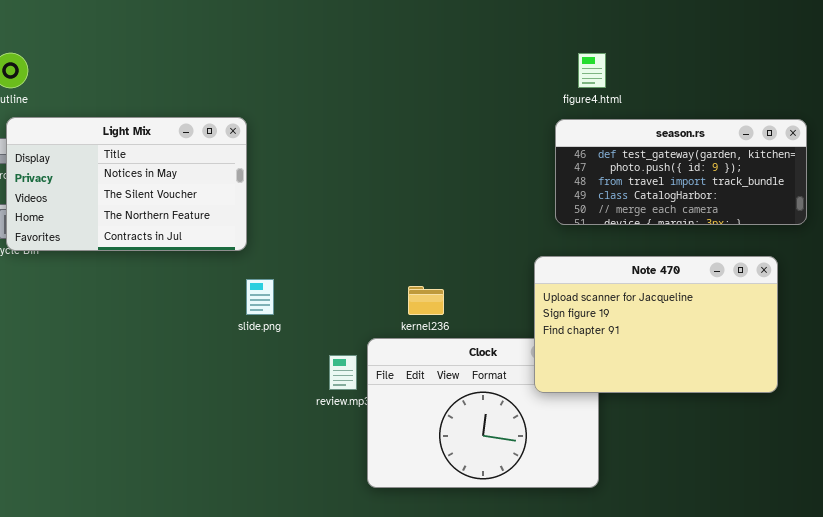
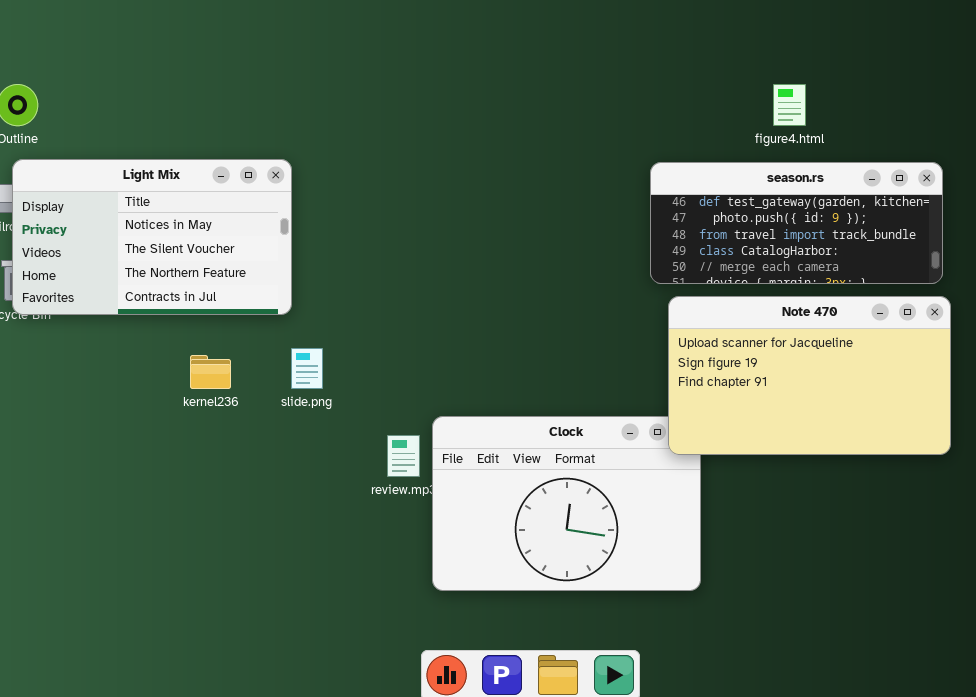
figure4.html: [578,53,606,88] -> [773,84,806,126], moved
Note 470: [534,256,778,393] -> [668,296,951,455], moved
kernel236: [408,286,444,315] -> [190,355,231,389], moved

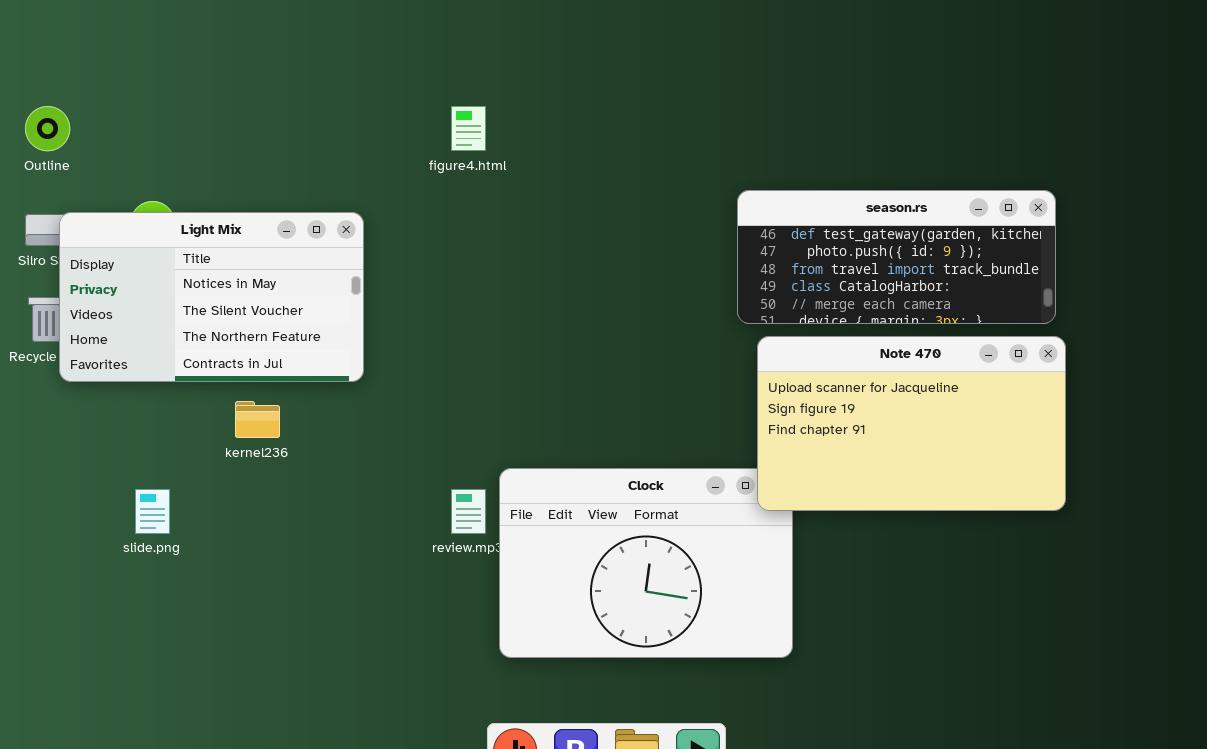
figure4.html: [773,84,806,126] -> [451,106,486,151], moved
Light Mix: [12,159,292,315] -> [59,212,364,382], moved
slide.png: [291,348,323,389] -> [135,489,170,534], moved

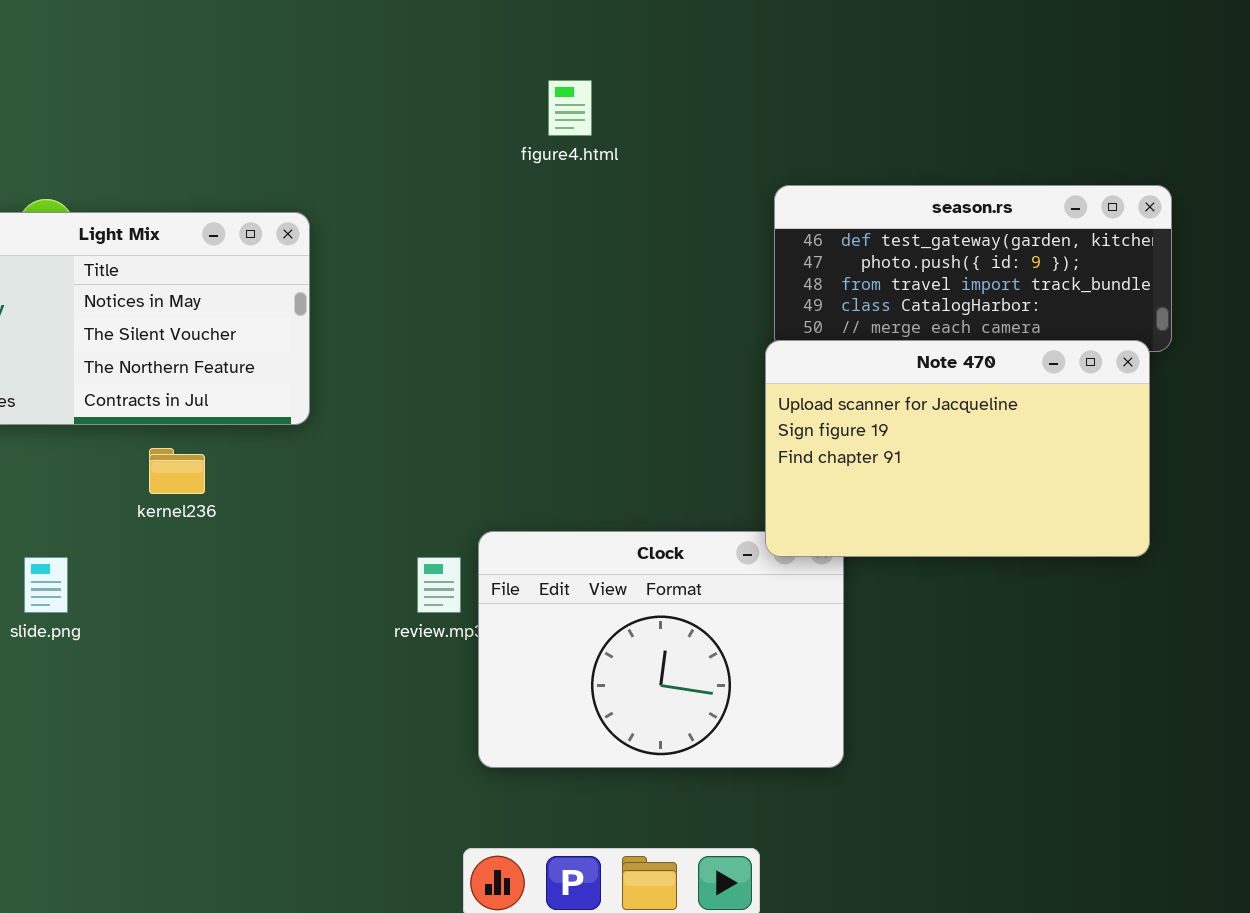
figure4.html: [451,106,486,151] -> [548,80,592,136], moved
Note 470: [757,336,1066,511] -> [765,340,1150,557], moved

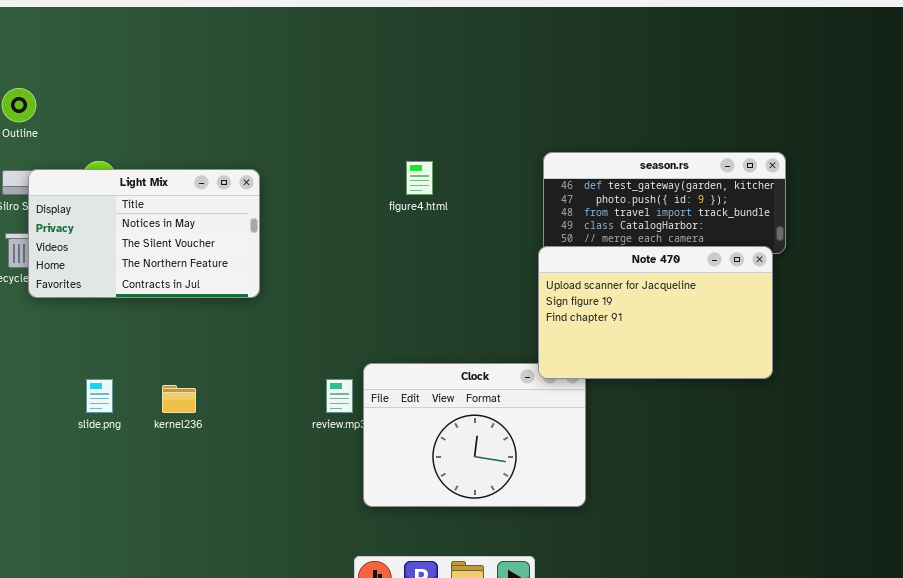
figure4.html: [548,80,592,136] -> [406,161,433,195], moved
kernel236: [149,448,205,494] -> [162,385,196,413], moved

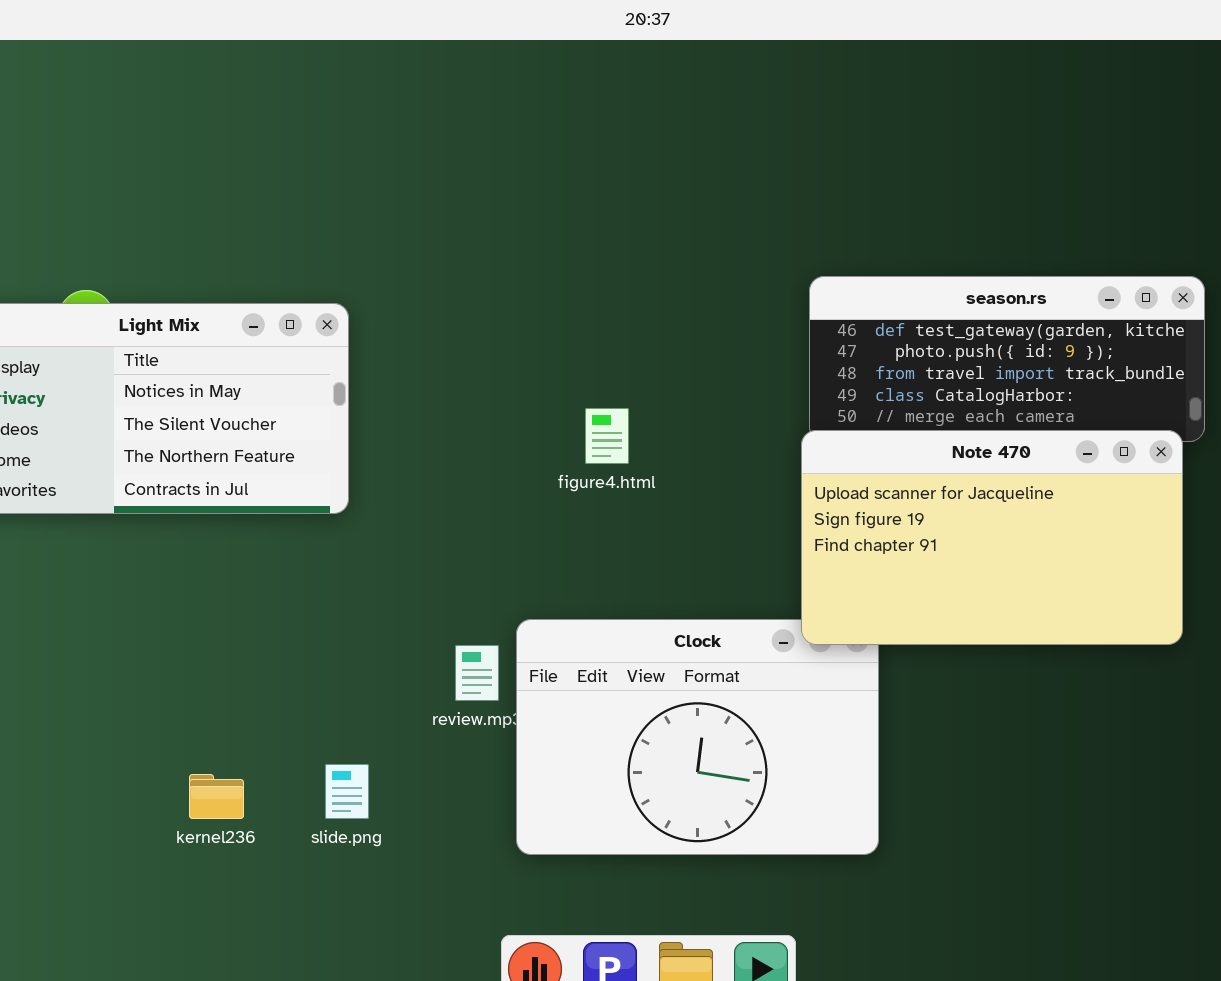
figure4.html: [406,161,433,195] -> [585,408,629,464], moved
slide.png: [86,379,113,413] -> [325,764,369,819], moved
kernel236: [162,385,196,413] -> [189,774,244,819], moved

